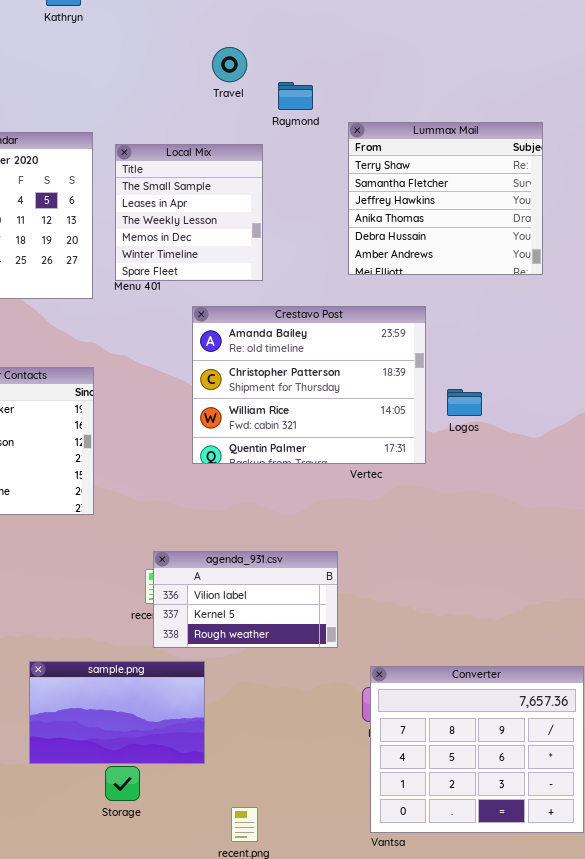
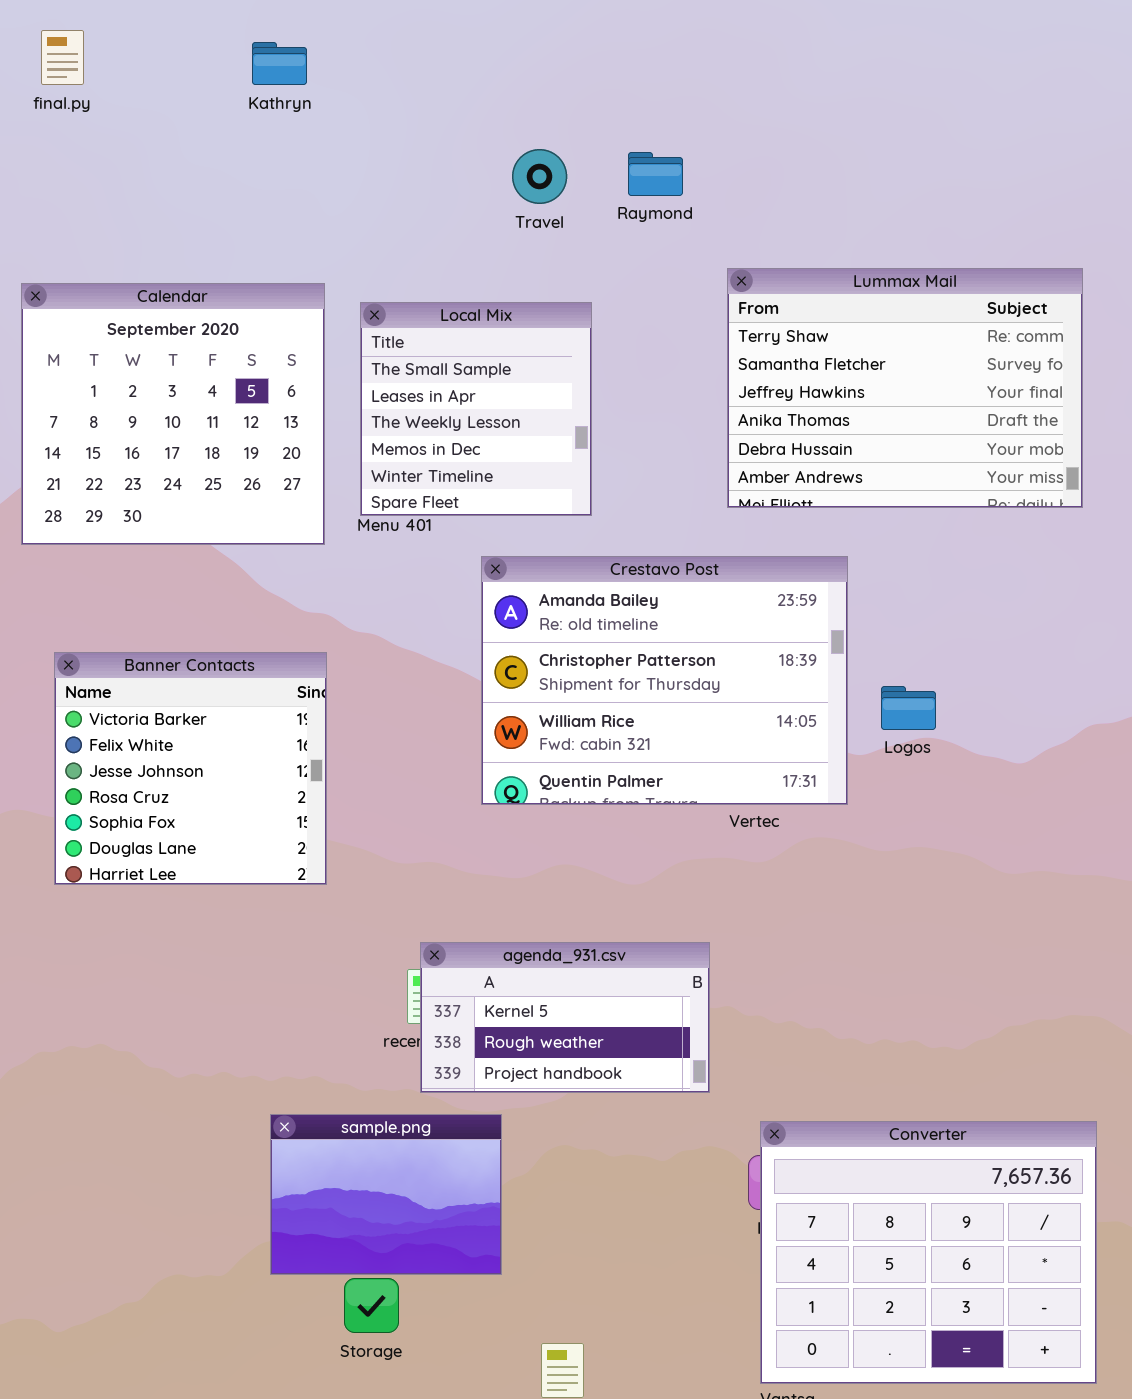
Raymond: [278,82,313,110] -> [628,152,683,196], moved
Lummax Mail: [348,122,543,275] -> [727,268,1083,508], resized
agenda_931.csv: [153,551,338,648] -> [420,942,710,1093], scrolled down 1 row
sample.png: [29,661,205,764] -> [270,1114,502,1275], resized

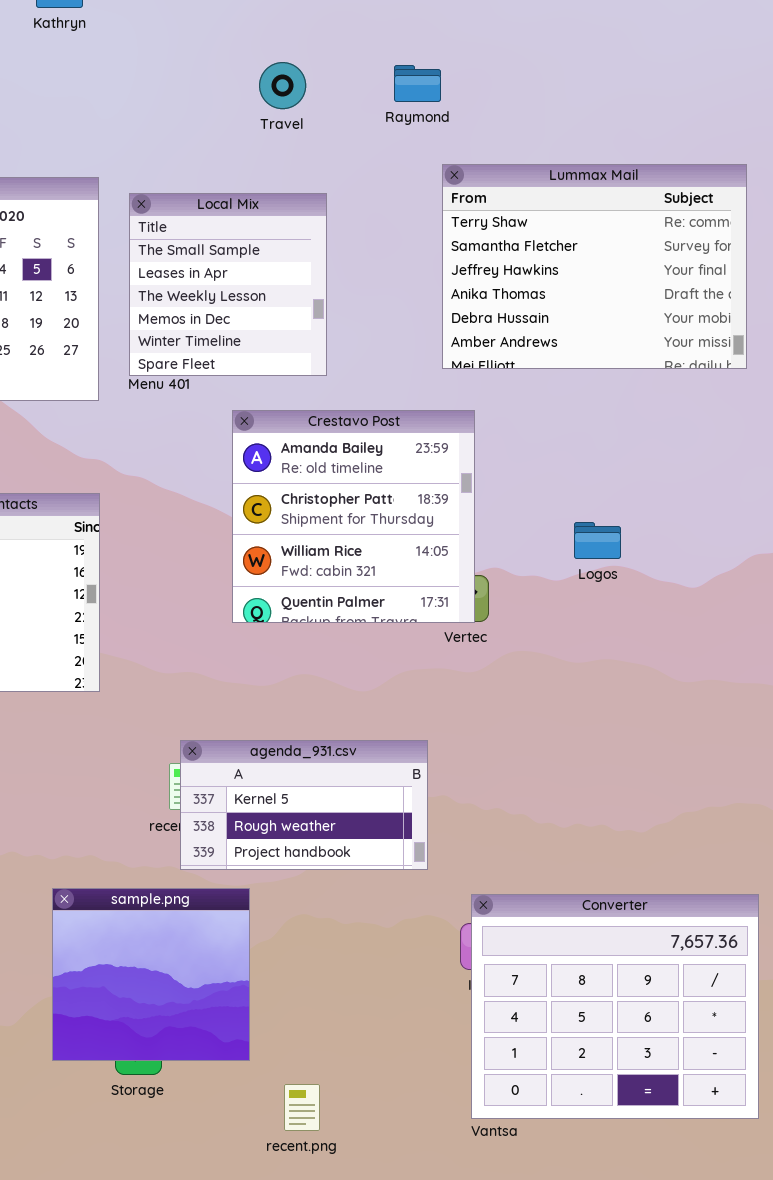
Raymond: [628,152,683,196] -> [394,65,441,102], moved
Crestavo Post: [481,556,848,805] -> [232,410,475,623], resized
sample.png: [270,1114,502,1275] -> [52,888,250,1061], resized

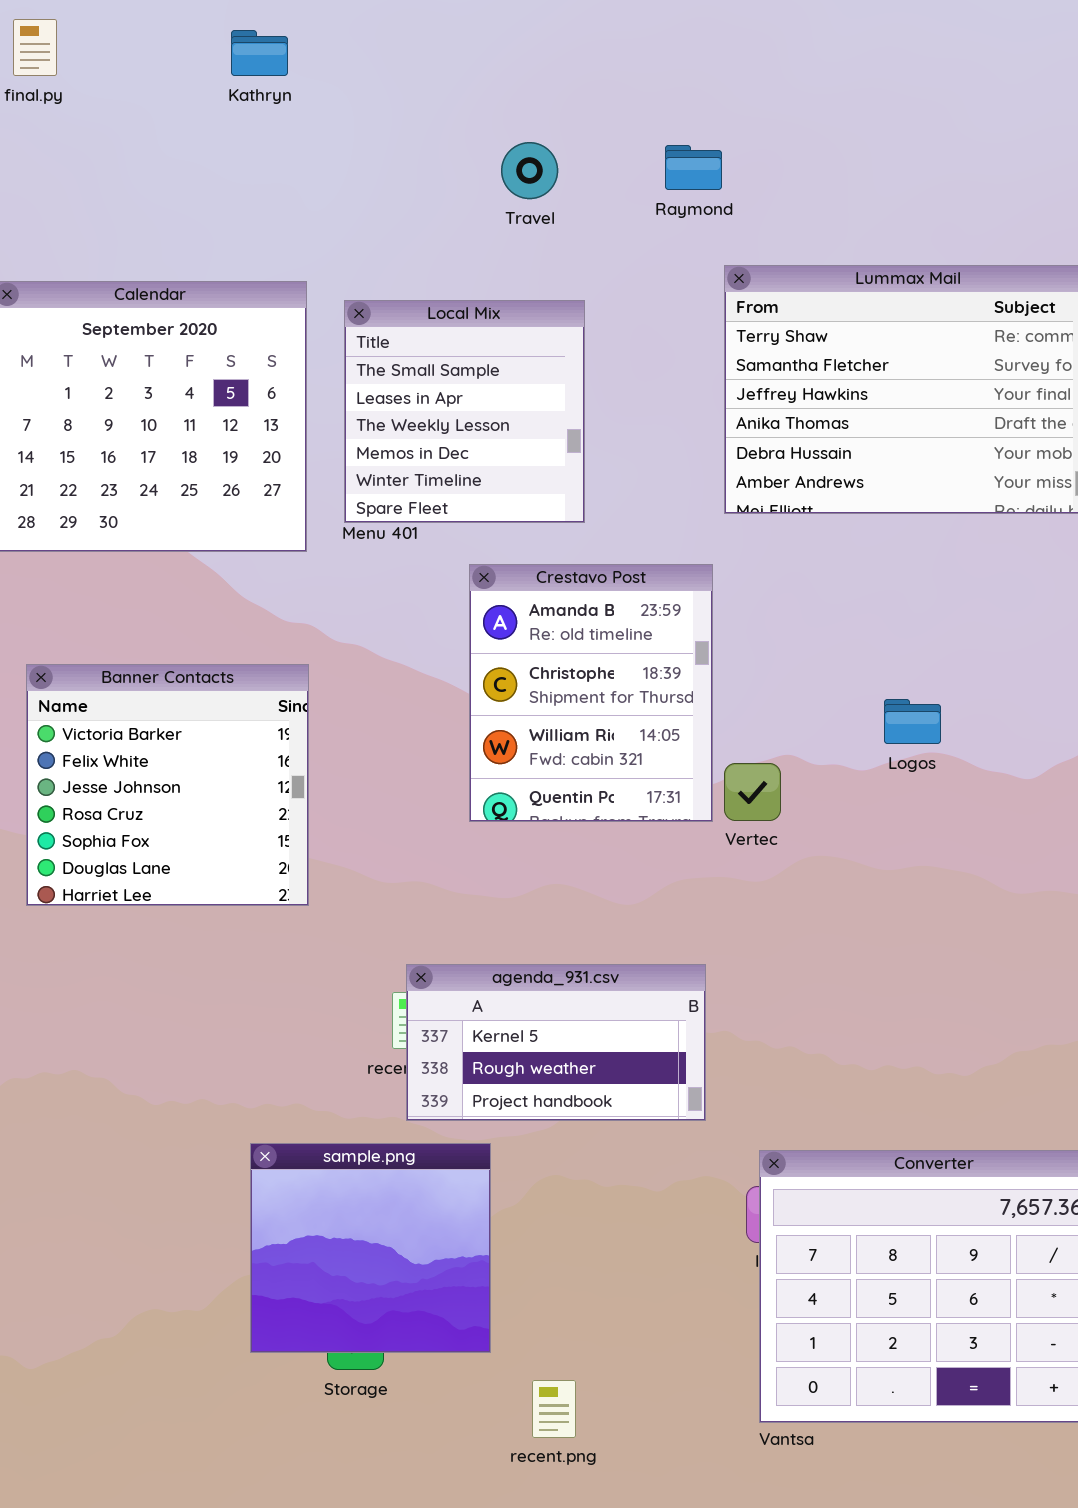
Crestavo Post: [232,410,475,623] -> [469,564,713,822], resized

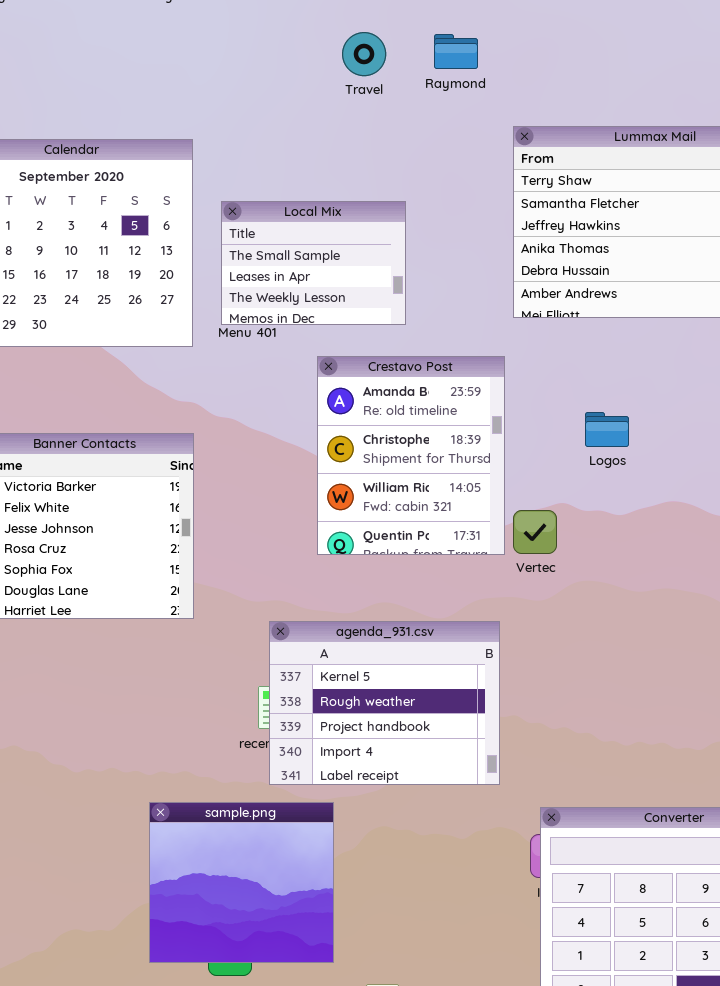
Raymond: [665,145,722,190] -> [434,34,478,69], moved
Local Mix: [344,300,585,523] -> [221,201,406,325], resized
Logos: [884,699,941,744] -> [585,412,629,447], moved
agenda_931.csv: [406,964,706,1121] -> [269,621,500,785], resized

